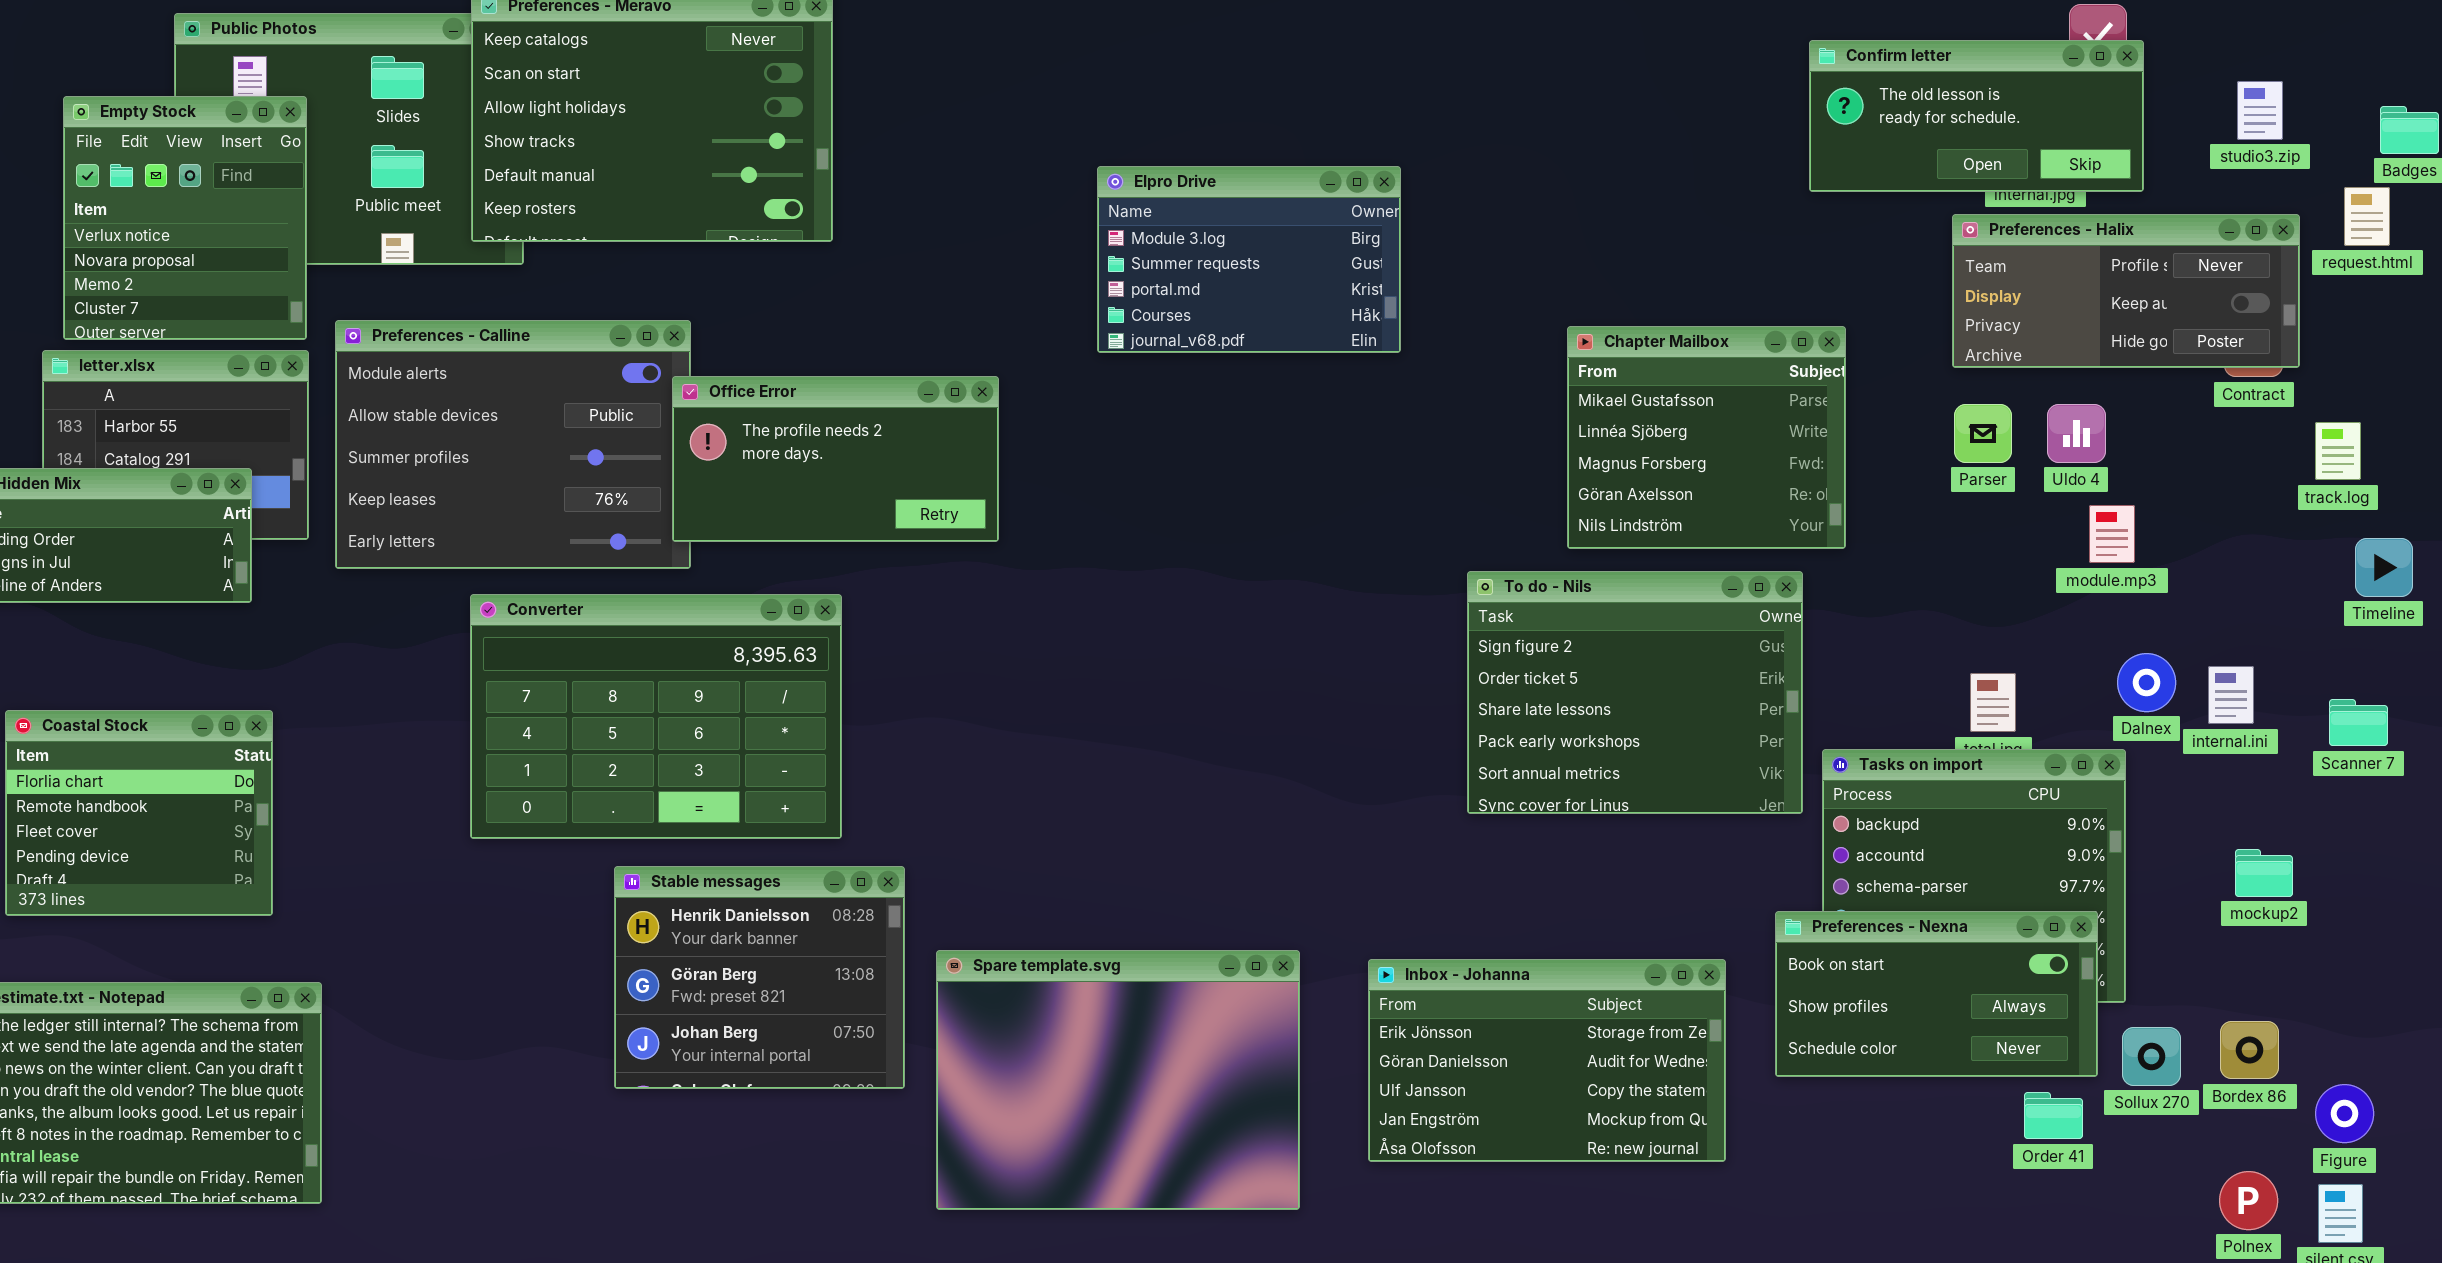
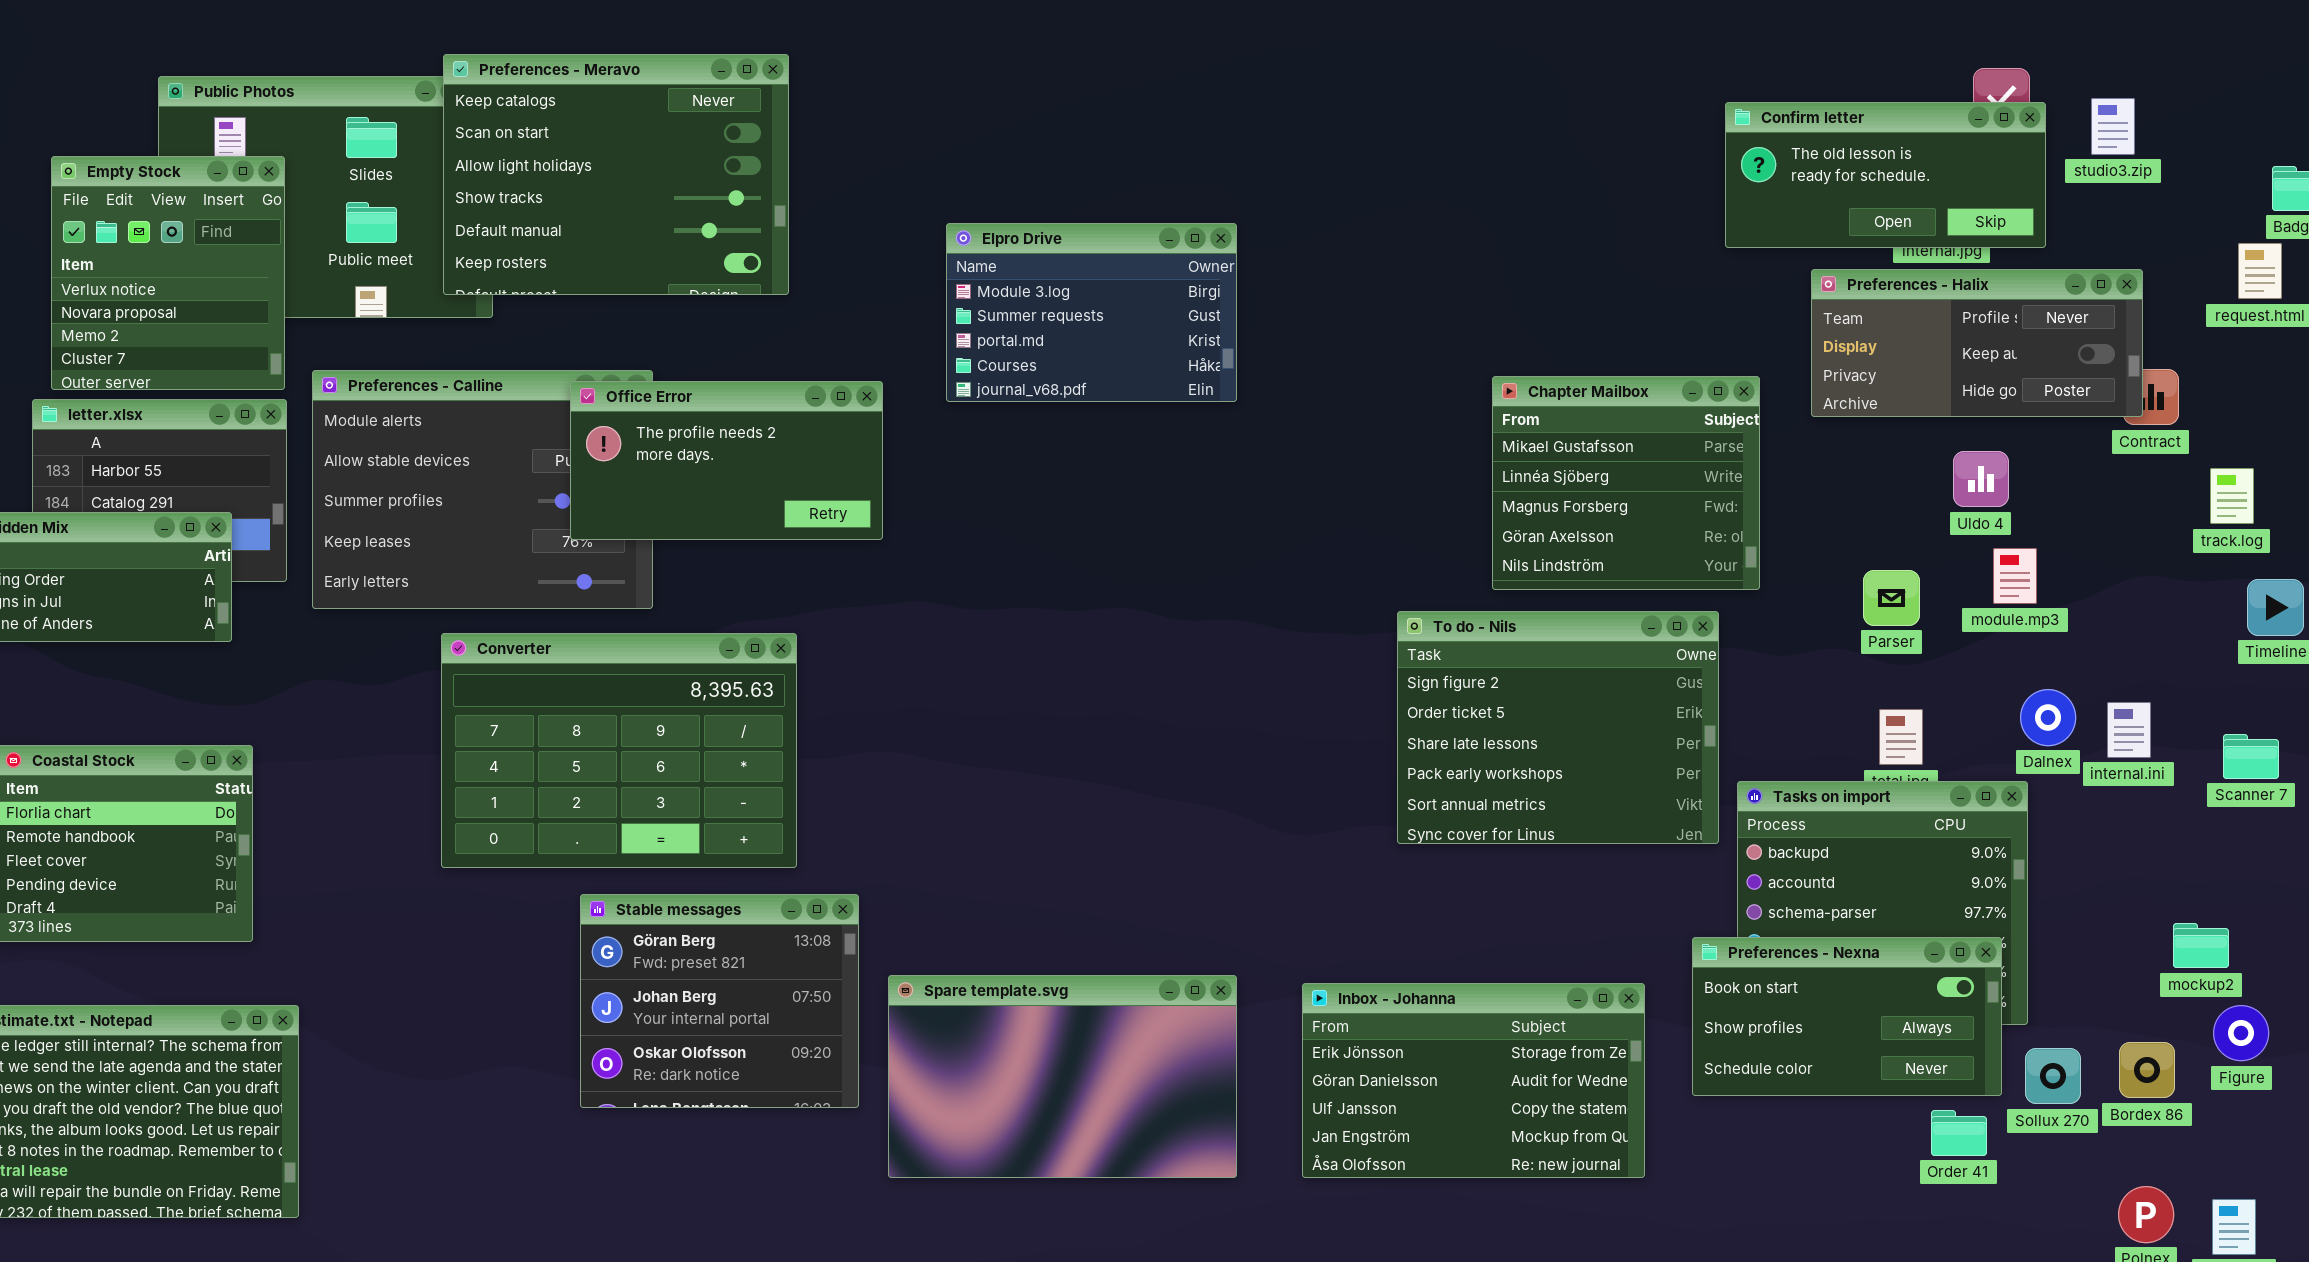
studio3.zip: [2237,81,2283,140] -> [2091,98,2135,155], moved
Elpro Drive: [1097,166,1401,353] -> [946,223,1237,402], moved
Preferences - Halix: [1952,214,2300,368] -> [1811,269,2143,417], moved
Office Error: [672,376,999,542] -> [570,381,883,540], moved
Parser: [1954,404,2012,463] -> [1863,570,1920,626], moved
mockup2: [2235,849,2293,897] -> [2173,923,2229,968], moved
Stable messages: [614,866,905,1089] -> [580,894,859,1108], scrolled down 1 row
Spare template.svg: [936,950,1300,1210] -> [888,975,1237,1178], resized
Figure: [2315,1084,2374,1143] -> [2213,1005,2269,1061], moved

